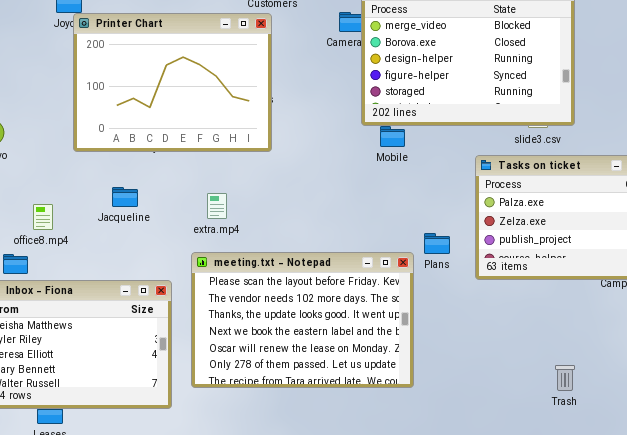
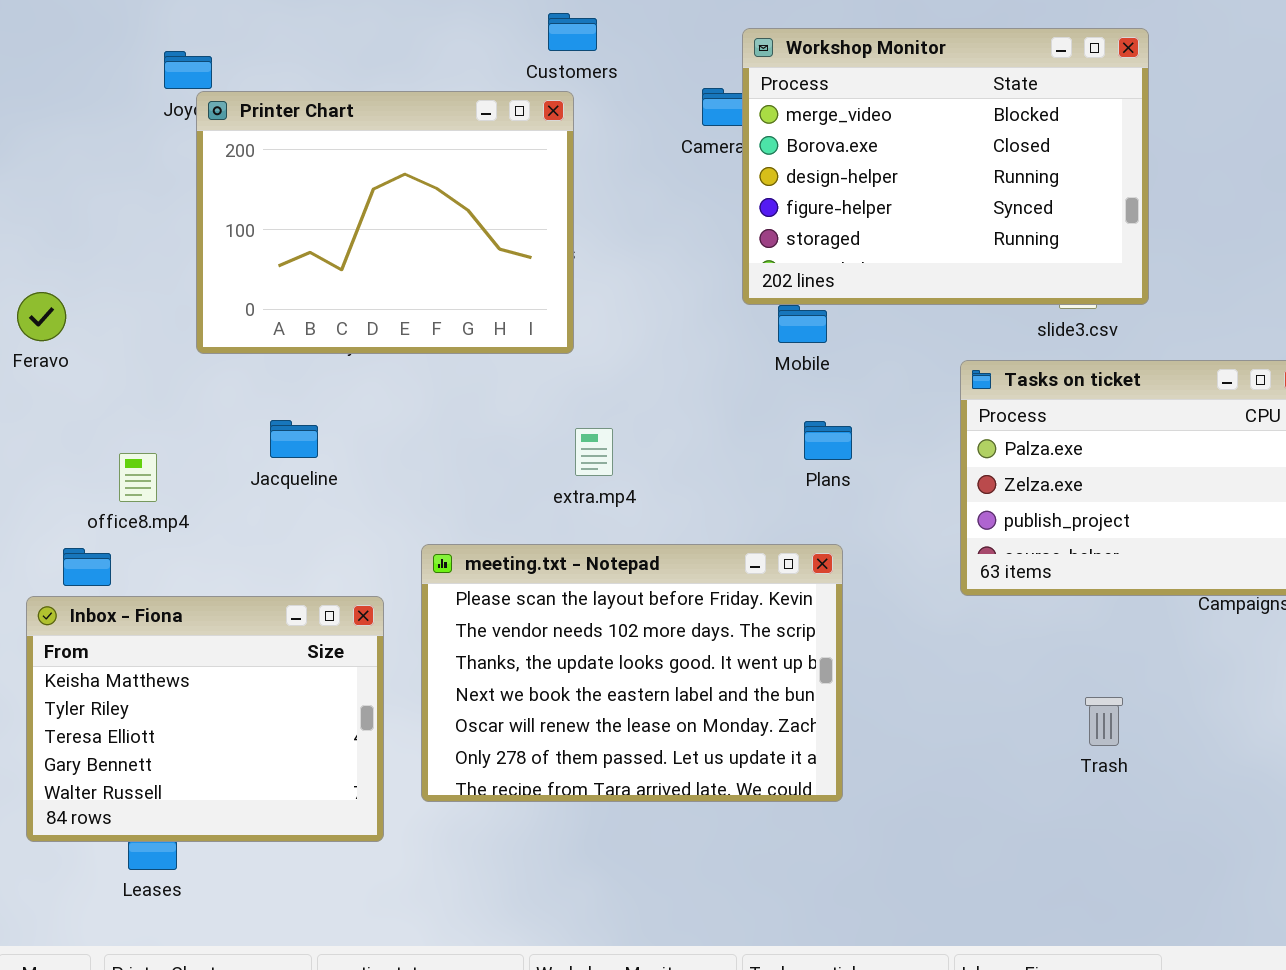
extra.mp4: [207,193,227,219] -> [575,428,613,476], moved
Plans: [424,233,450,254] -> [804,421,852,460], moved
Trash: [555,365,575,391] -> [1085,697,1123,746], moved

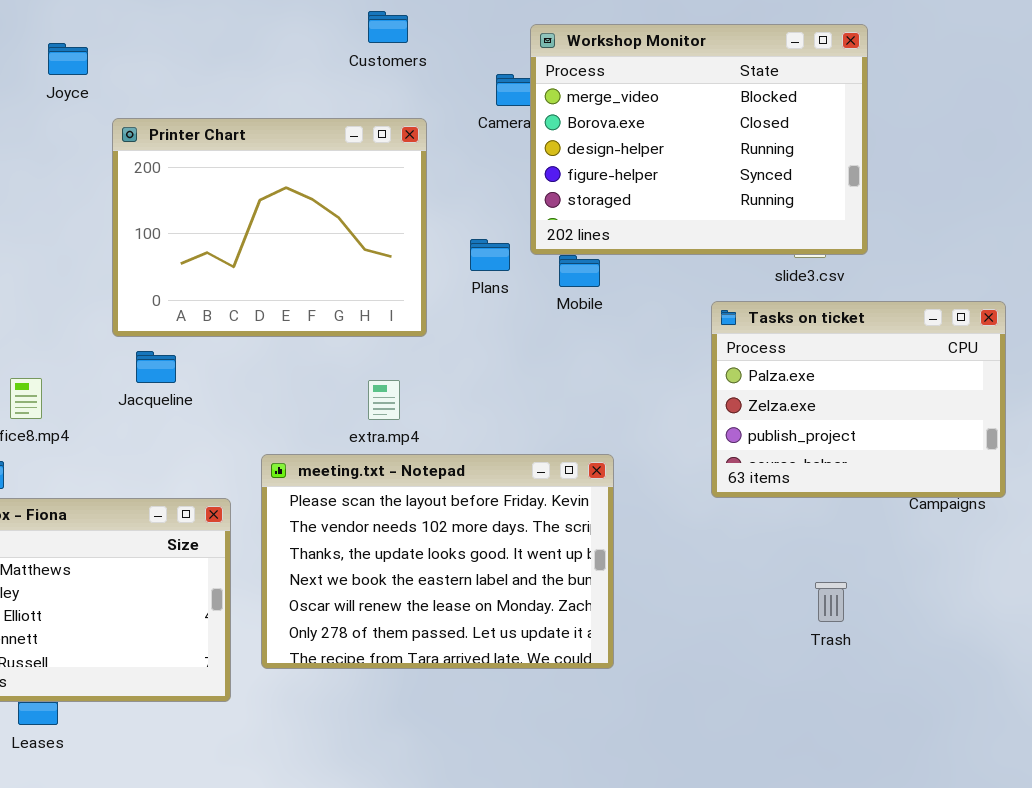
Printer Chart: [196,91,574,354] -> [112,118,427,337], moved
Plans: [804,421,852,460] -> [470,239,510,271], moved
extra.mp4: [575,428,613,476] -> [368,380,400,420], moved

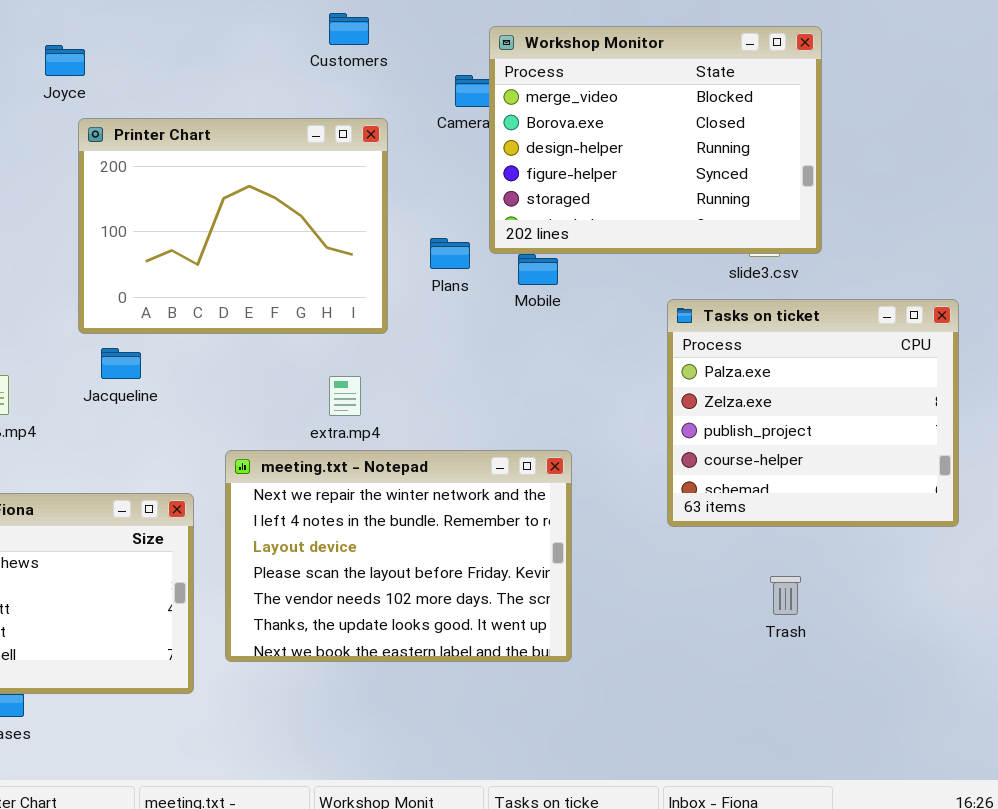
Joyce: [48,43,88,75] -> [45,45,85,76], moved
Tasks on ticket: [711,301,1006,498] -> [667,299,959,527], resized
meeting.txt - Notepad: [261,454,614,669] -> [225,450,572,662], scrolled up 3 rows

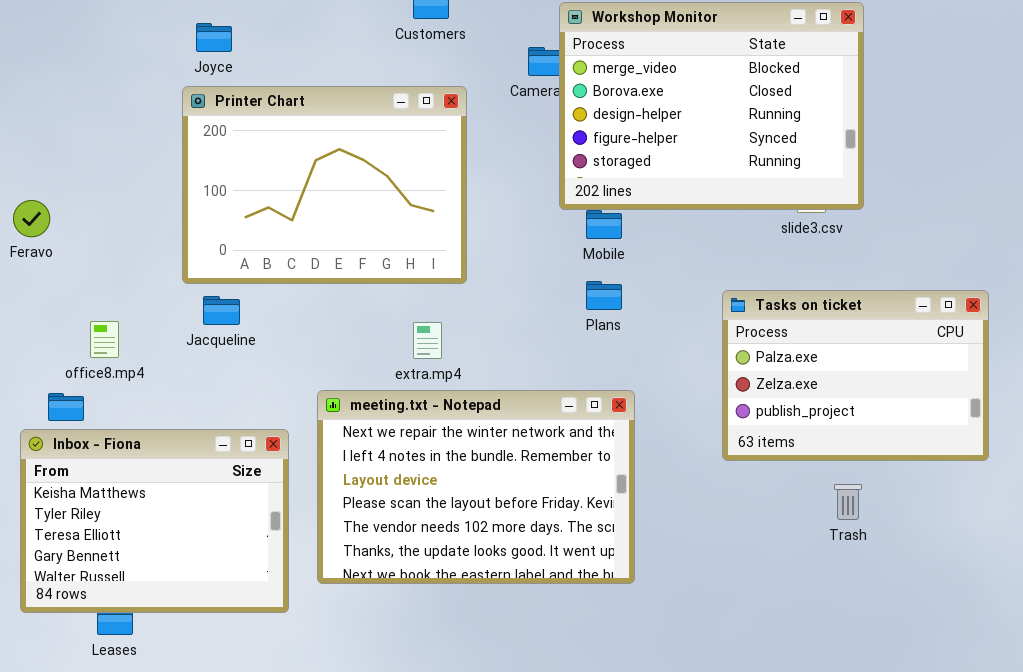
Joyce: [45,45,85,76] -> [196,23,232,52], moved
Plans: [430,238,470,269] -> [586,281,622,310], moved
Tasks on ticket: [667,299,959,527] -> [722,290,989,461], resized
Trash: [770,576,801,615] -> [834,484,862,520], moved

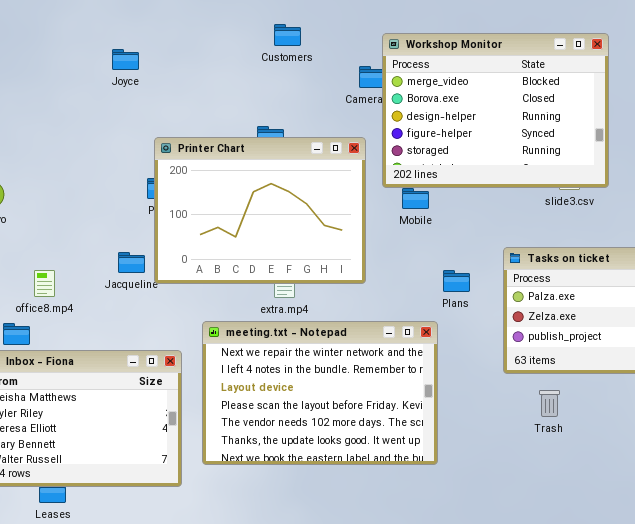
Printer Chart: [182,86,467,284] -> [154,137,366,284], moved
Plans: [586,281,622,310] -> [443,270,470,292], moved
Trash: [834,484,862,520] -> [539,390,560,417], moved

